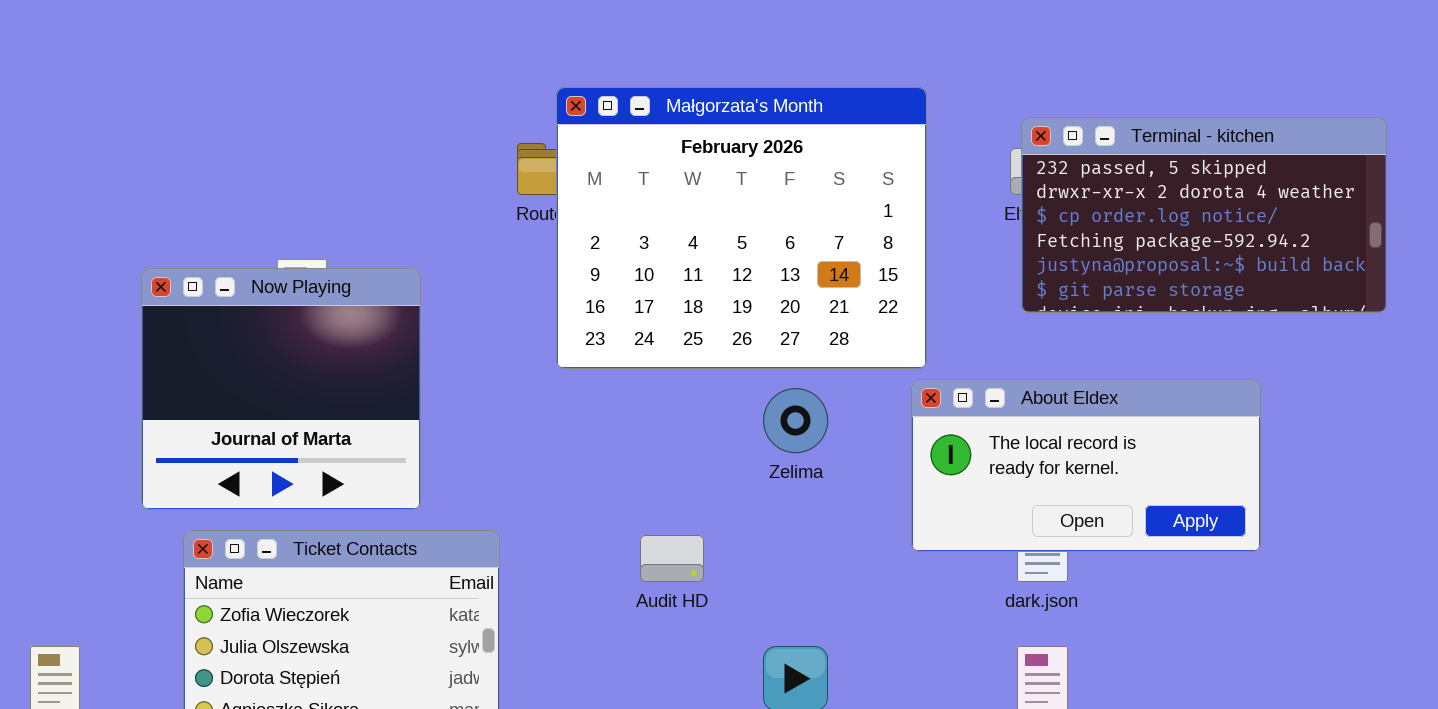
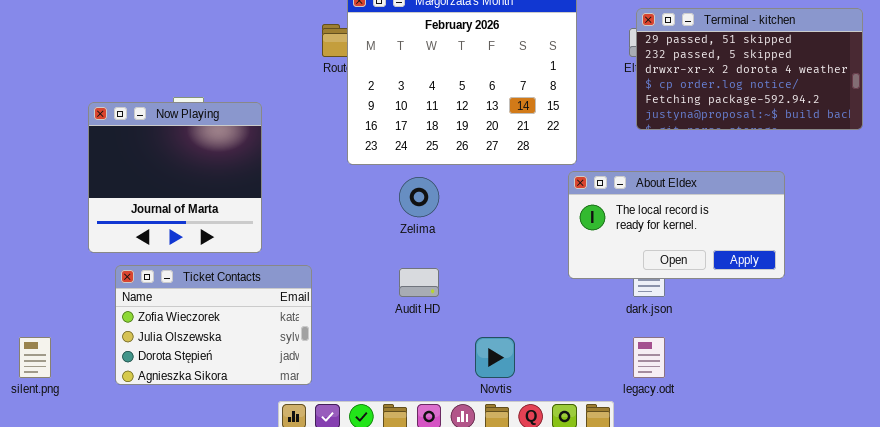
Terminal - kitchen: [1021,117,1387,313] -> [636,8,863,130], scrolled up 1 row
Zelima: [763,388,828,453] -> [399,177,439,217], moved

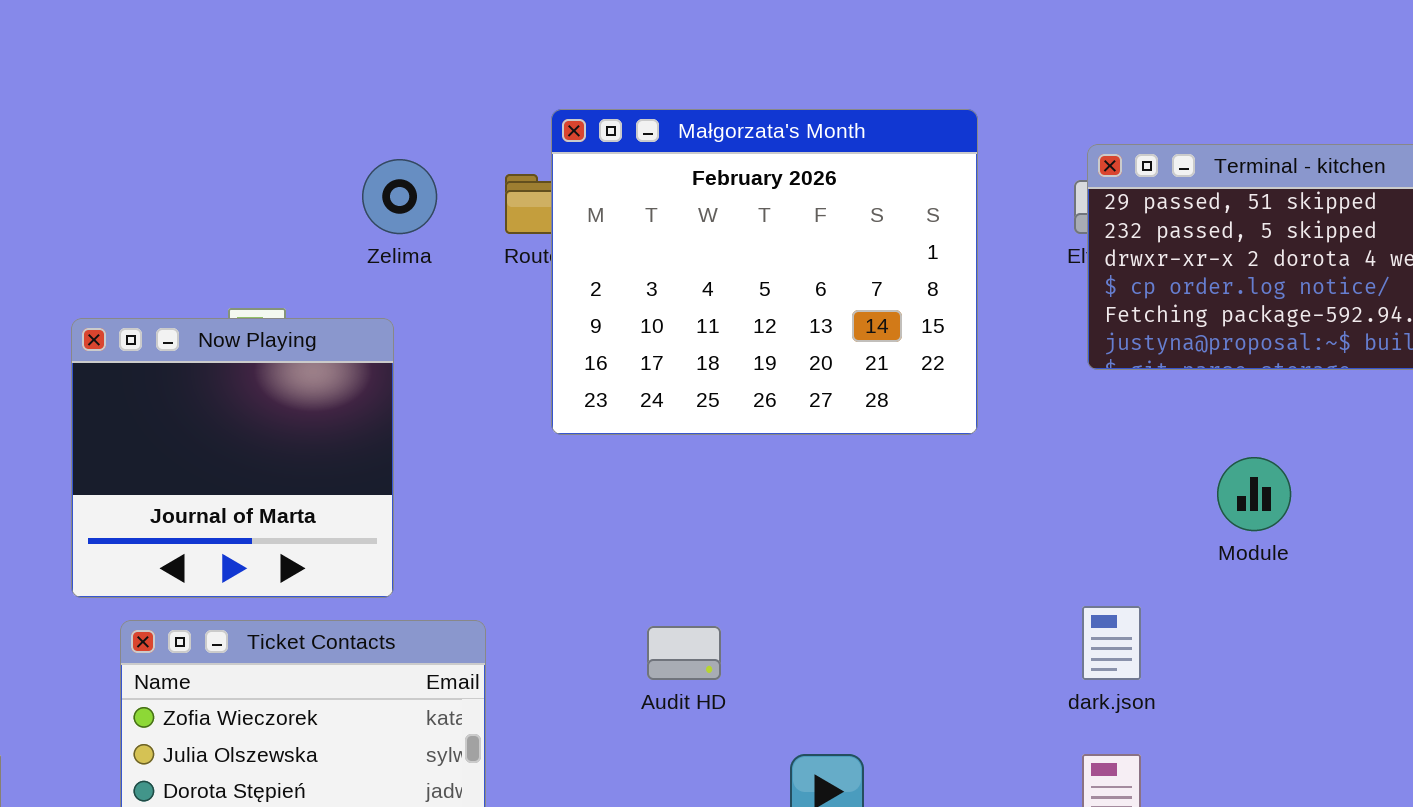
About Eldex: [568,171,785,279] -> none, closed
Zelima: [399,177,439,217] -> [362,159,437,234], moved

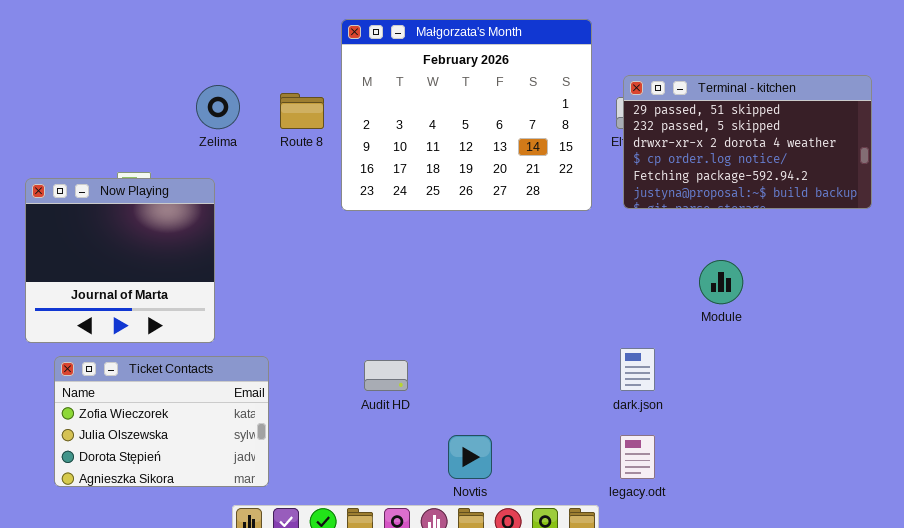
Małgorzata's Month: [551,109,978,435] -> [341,19,592,211], moved

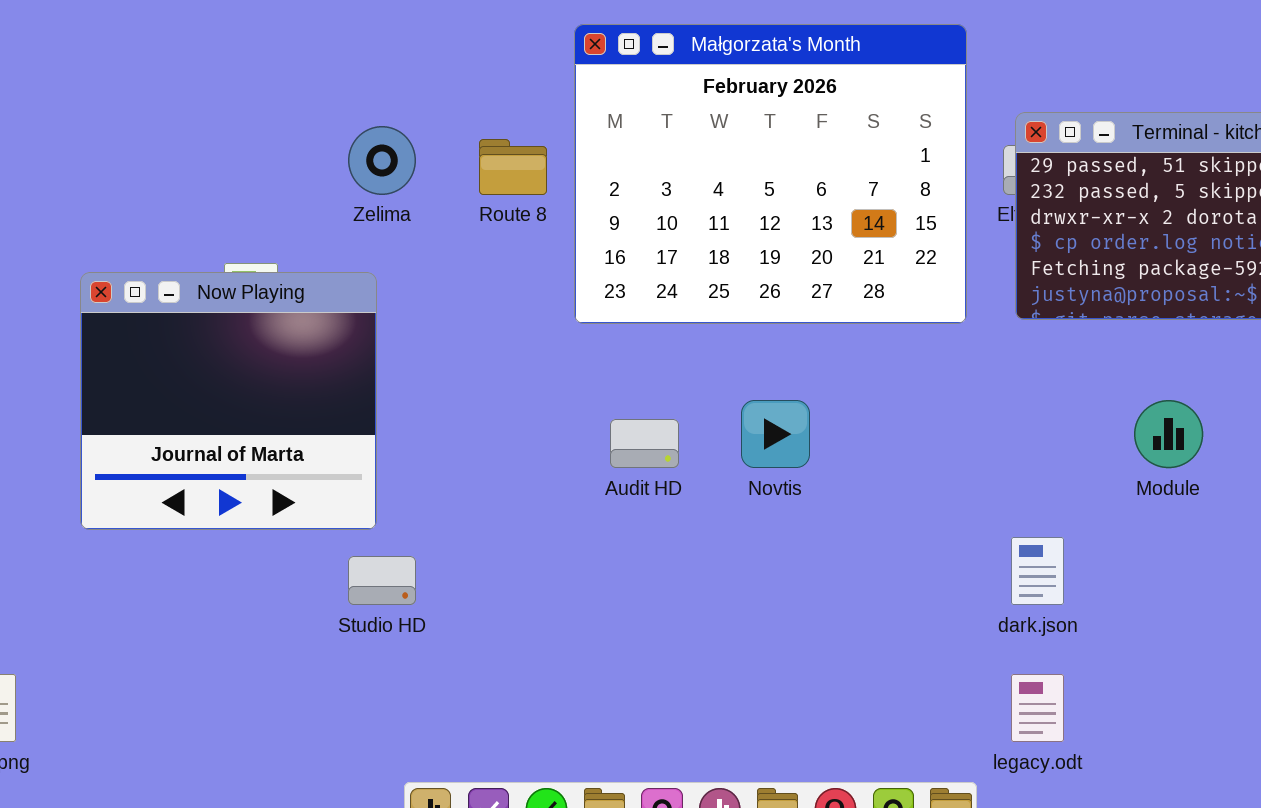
Ticket Contacts: [54,356,269,487] -> none, closed
Audit HD: [364,360,408,391] -> [610,419,679,468], moved
Novtis: [448,435,492,479] -> [741,400,810,468], moved

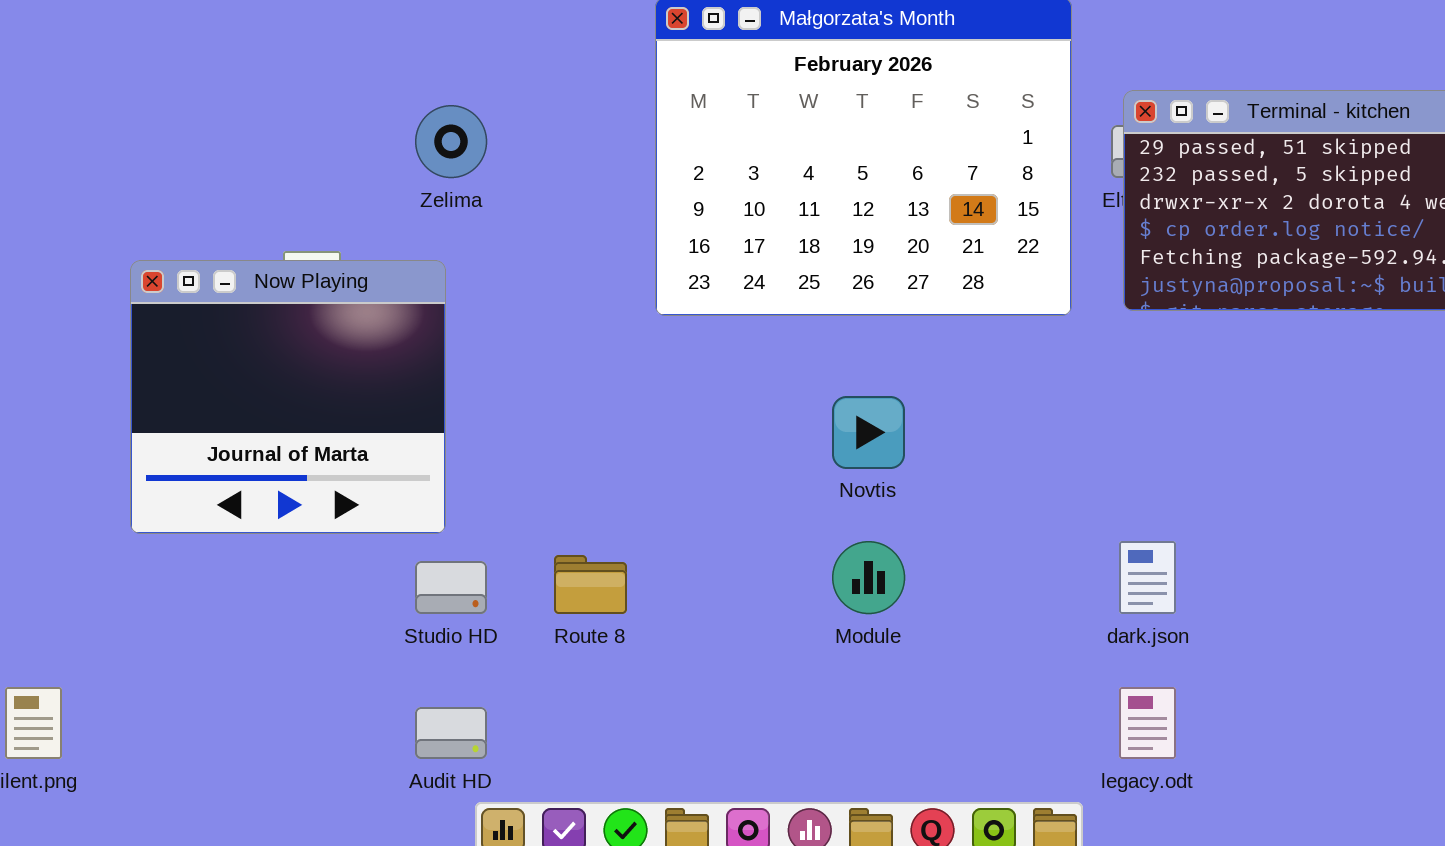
Route 8: [479,139,547,195] -> [554,555,627,614], moved
Module: [1134,400,1203,468] -> [832,541,905,614], moved
Audit HD: [610,419,679,468] -> [415,707,487,759], moved

